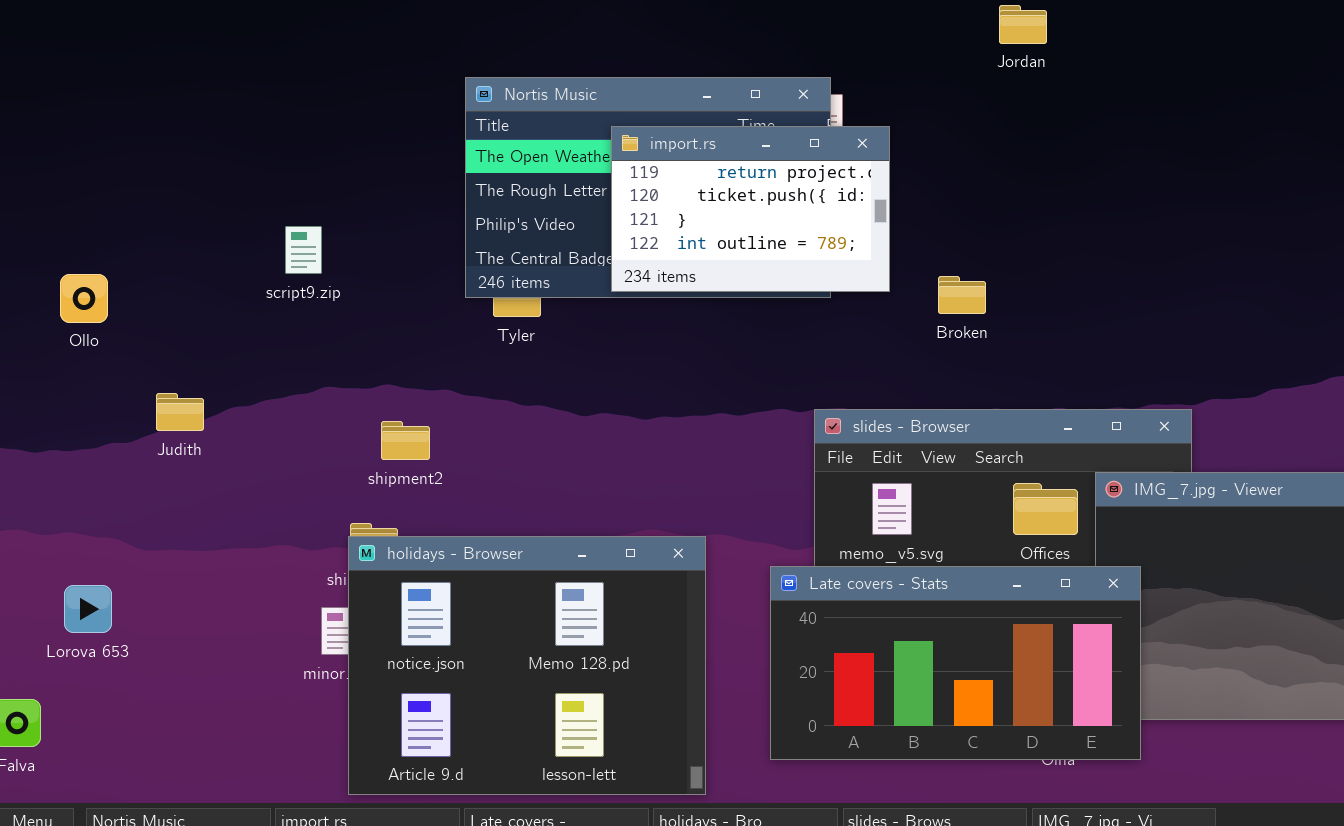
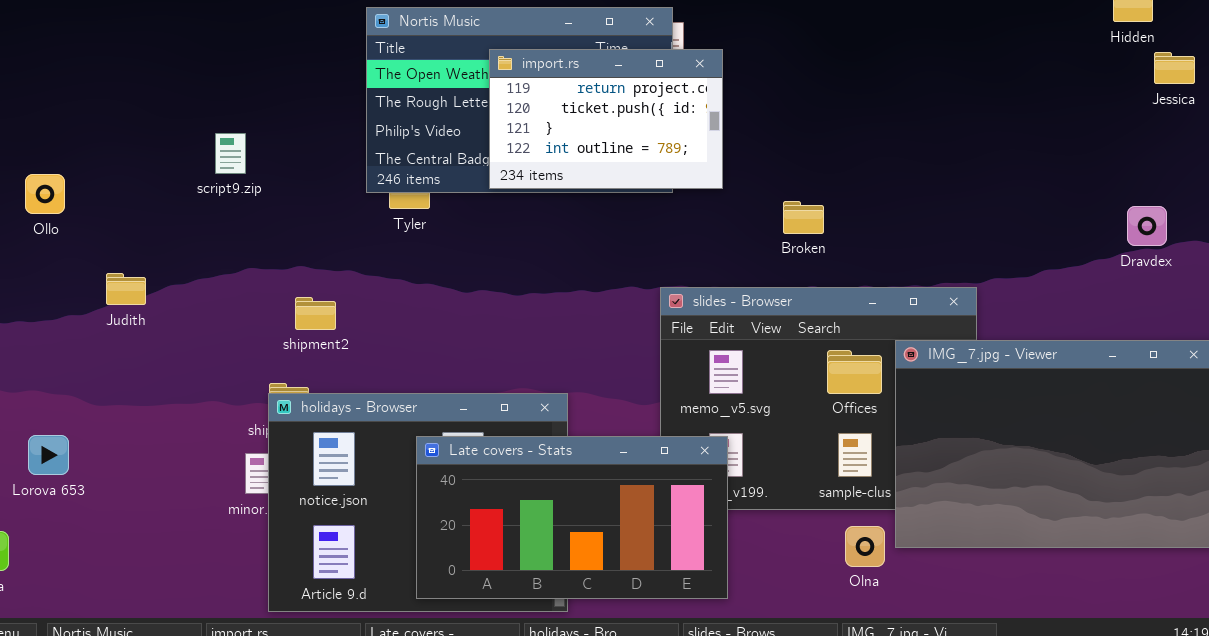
Broken: [938,276,986,314] -> [783,201,824,234], moved
Late covers - Stats: [770,566,1141,760] -> [416,436,728,599], moved

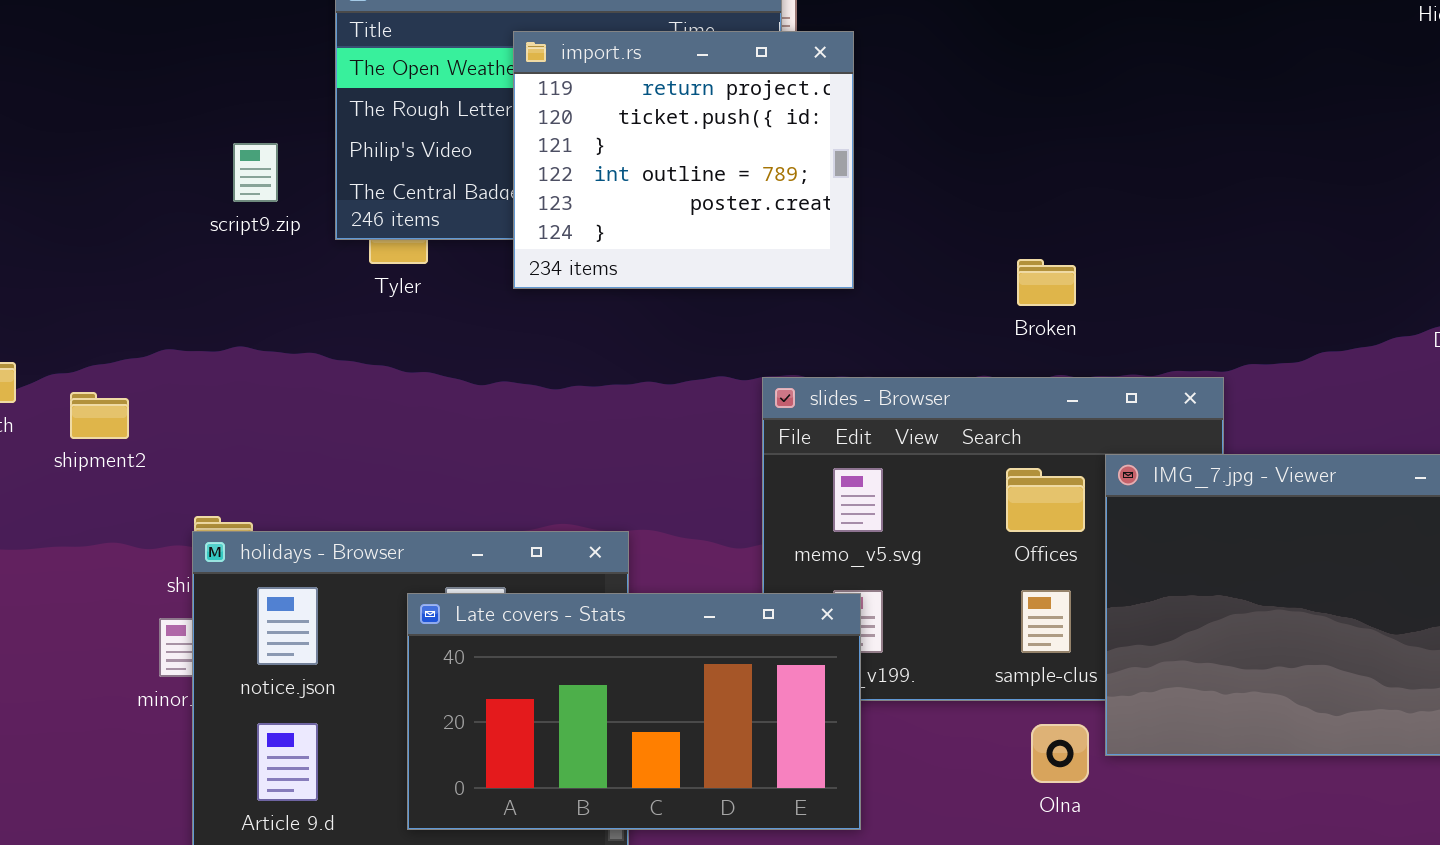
import.rs: [489,49,723,189] -> [513,31,854,289], resized
script9.zip: [215,133,246,174] -> [233,143,278,202], moved
Broken: [783,201,824,234] -> [1017,259,1076,306], moved
shipment2: [295,297,336,330] -> [70,392,129,439], moved

